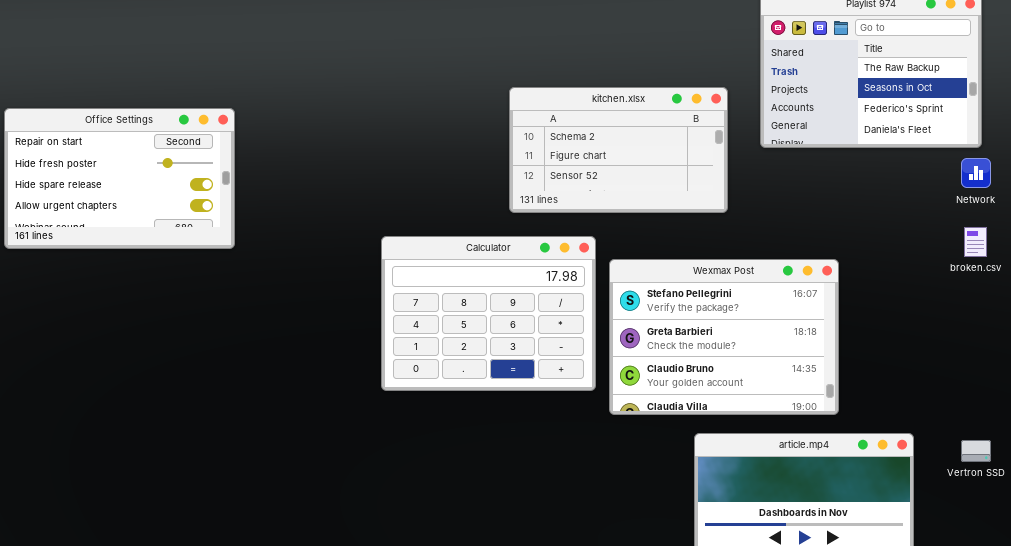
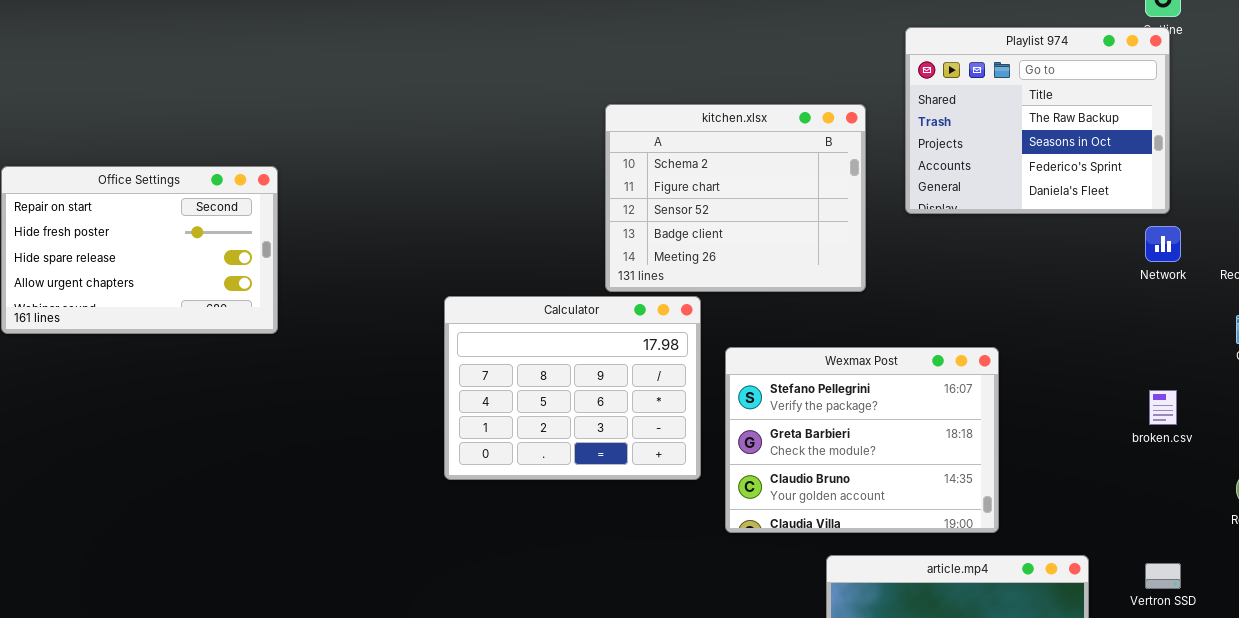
kitchen.xlsx: [509,87,728,213] -> [605,104,866,292], resized
broken.csv: [964,227,987,257] -> [1149,390,1177,425], moved
Calculator: [381,236,596,391] -> [444,296,701,480], moved

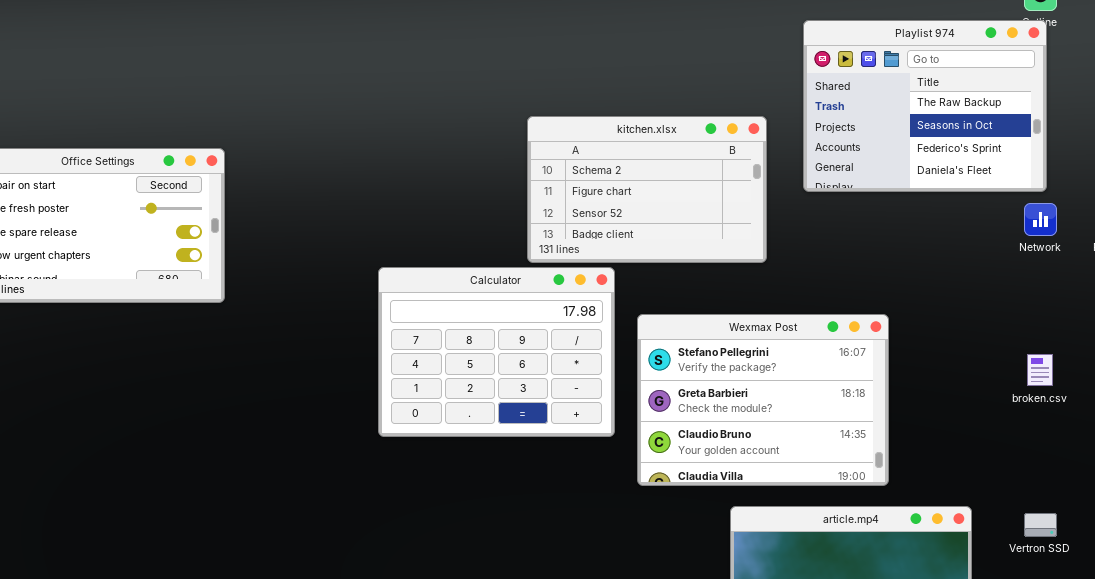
kitchen.xlsx: [605,104,866,292] -> [527,116,767,263], resized

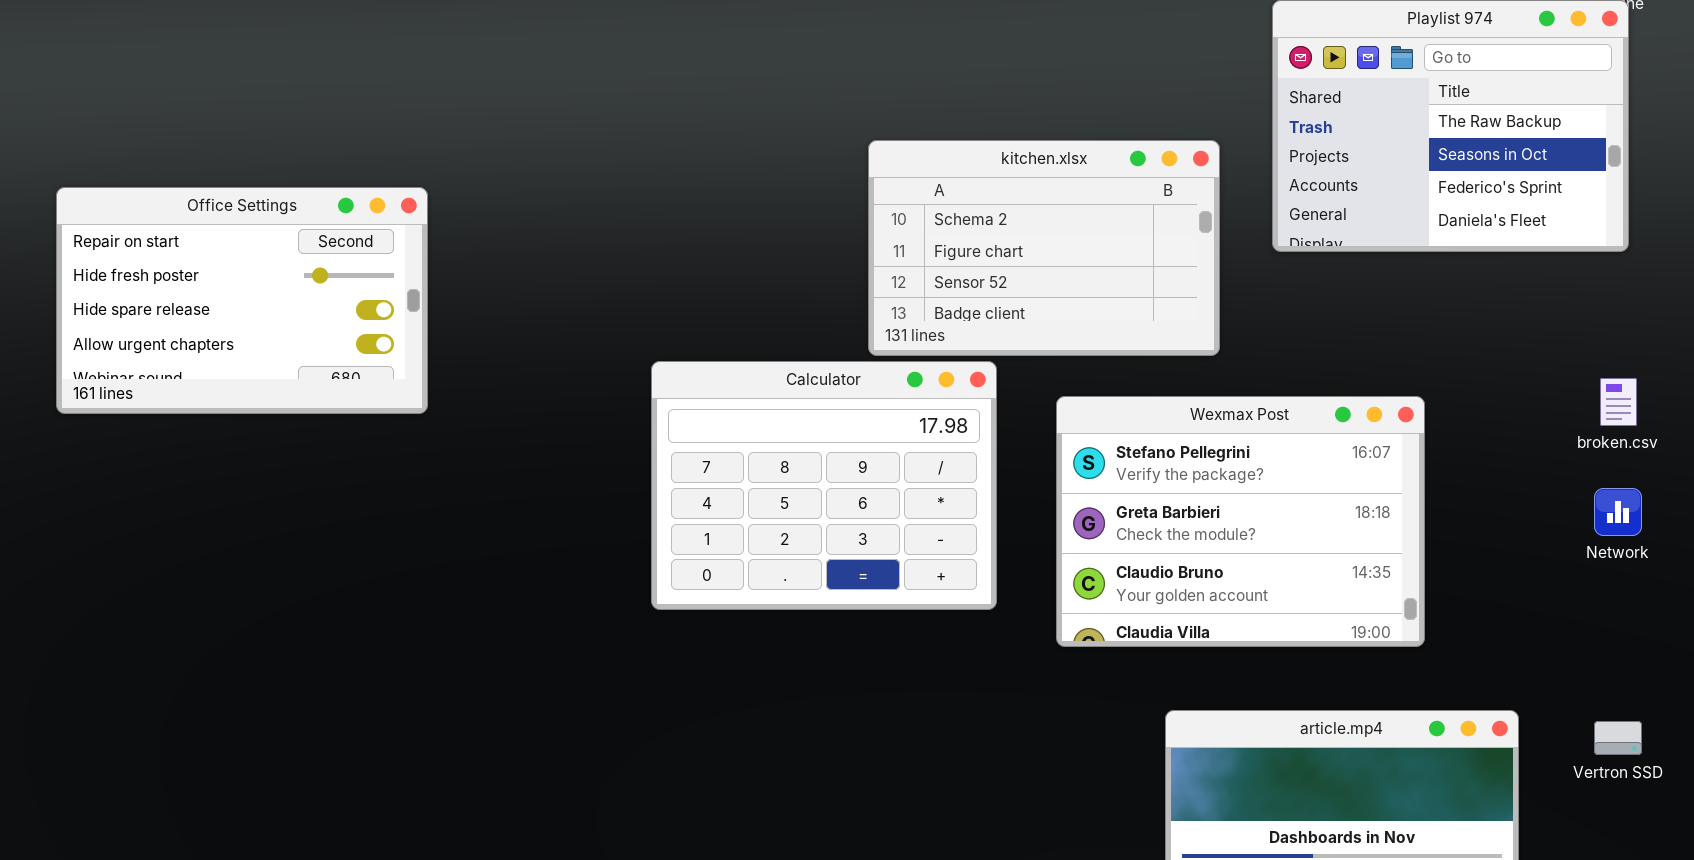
Network: [1024,203,1057,236] -> [1594,488,1642,536], moved
Wexmax Post: [637,314,889,486] -> [1056,396,1425,647], moved
broken.csv: [1027,354,1053,386] -> [1600,378,1637,426], moved

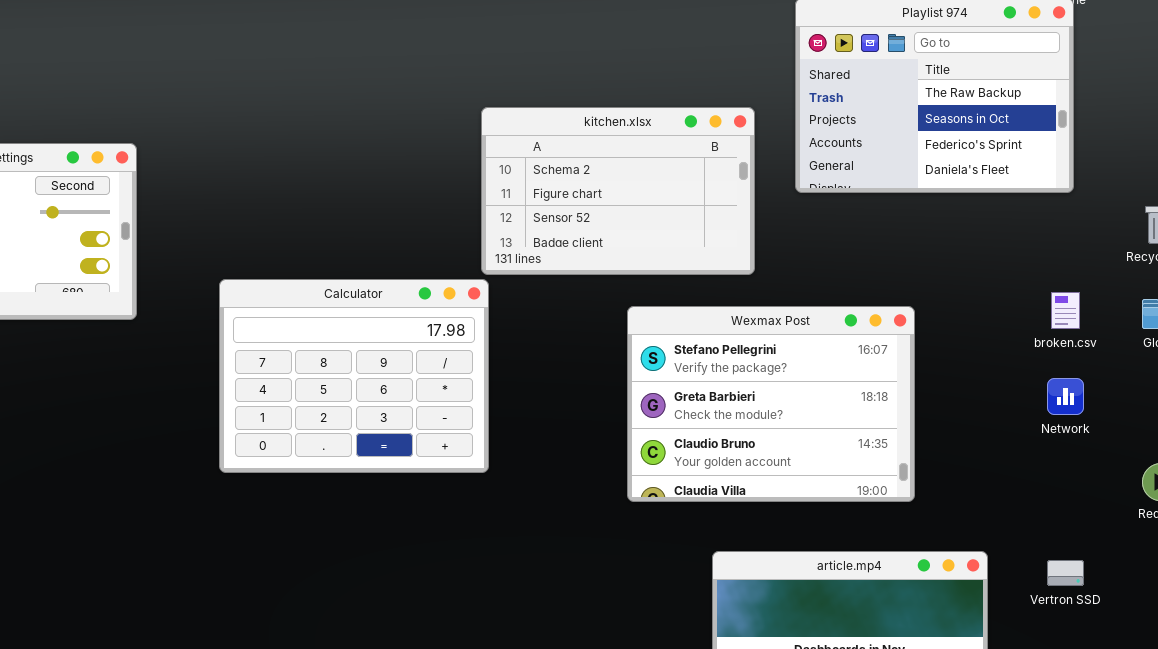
Calculator: [651,361,997,610] -> [219,279,489,473], moved

